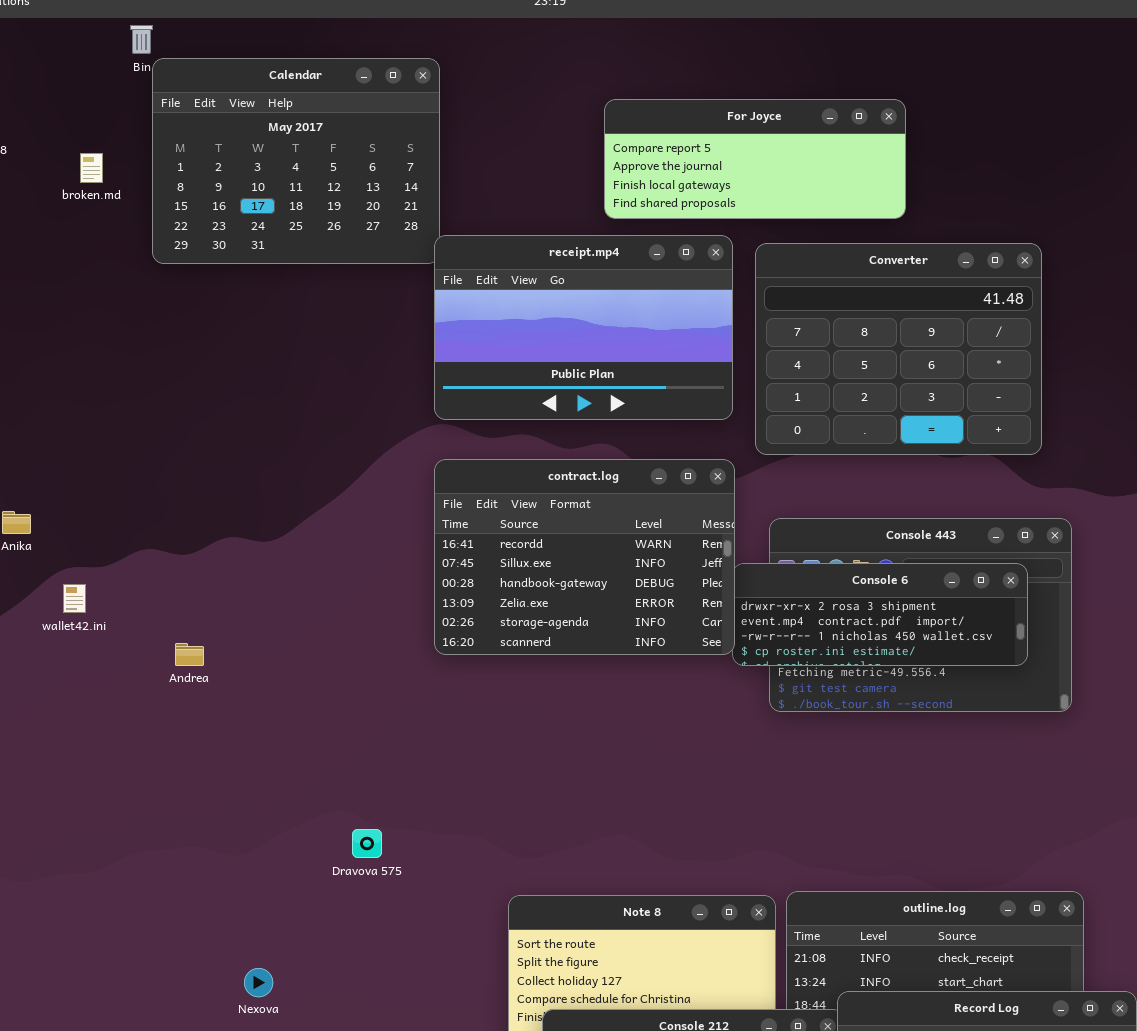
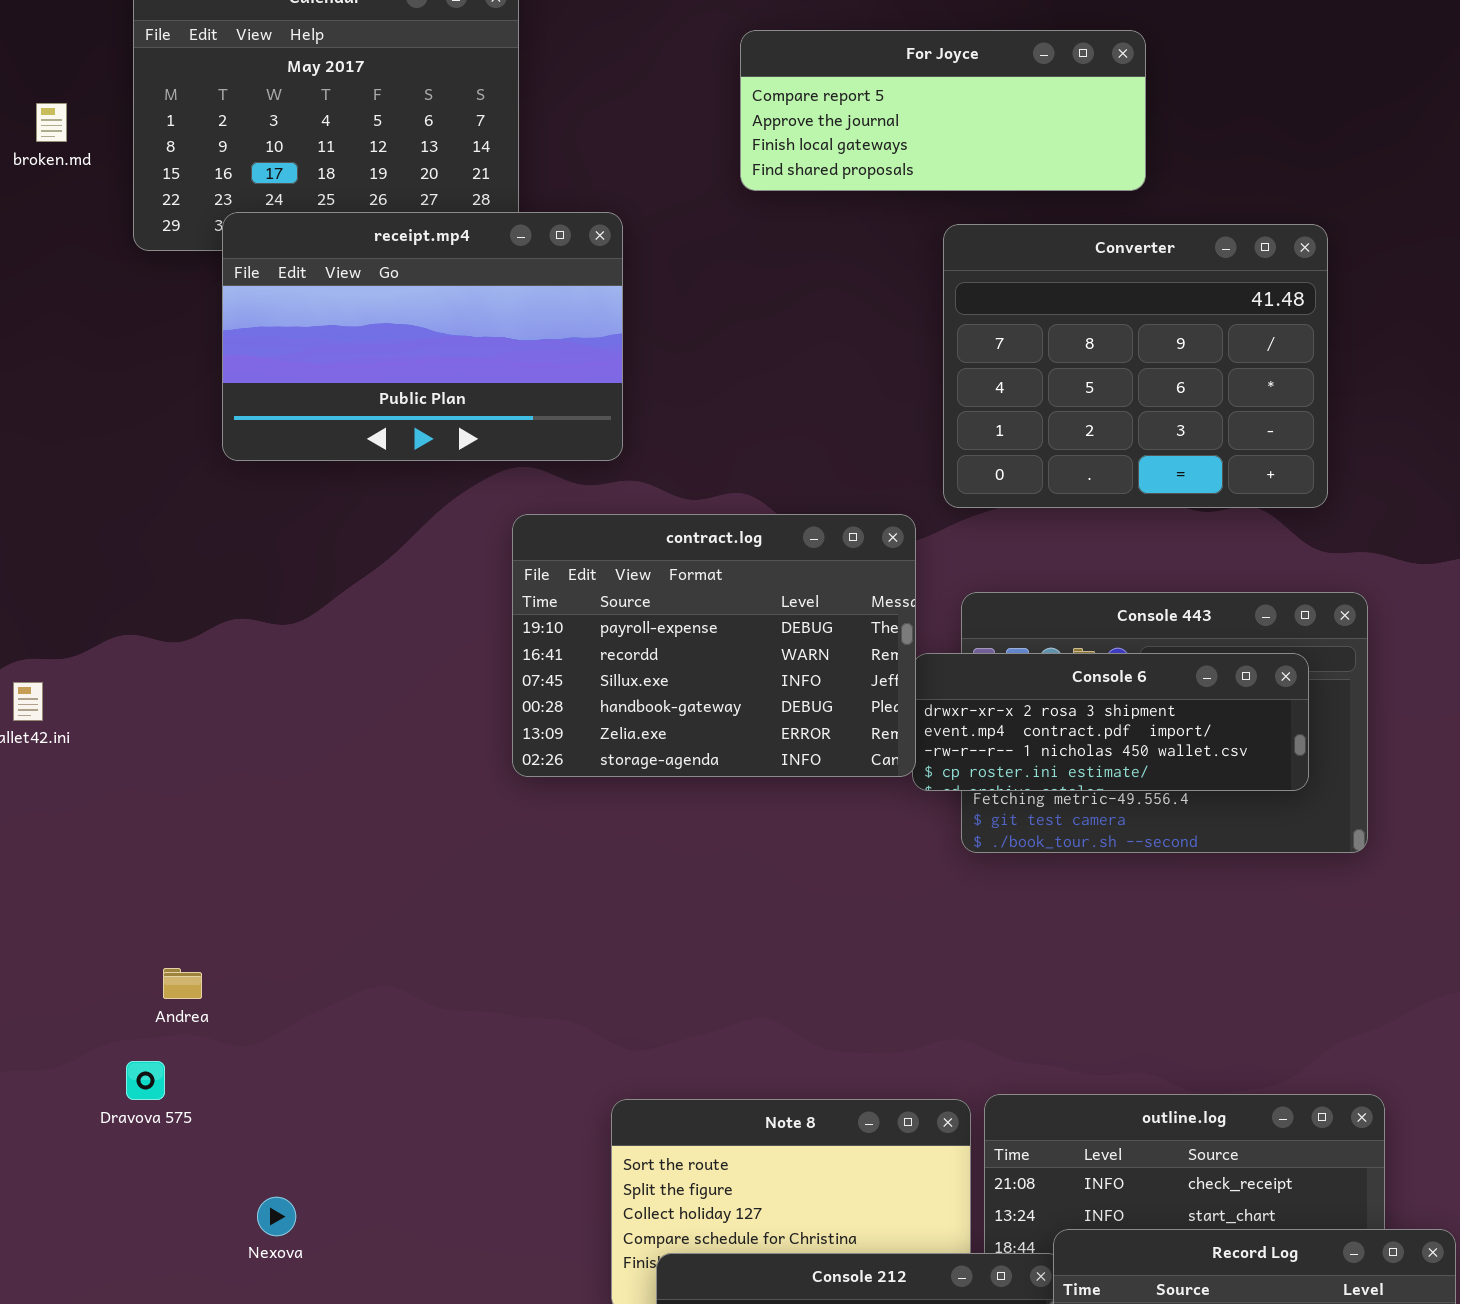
receipt.mp4: [434,235,733,420] -> [222,212,623,461], moved
contract.log: [434,459,735,655] -> [512,514,916,777], scrolled up 1 row
Andrea: [175,643,204,666] -> [163,968,202,999], moved
Dravova 575: [352,829,382,858] -> [126,1061,165,1100], moved

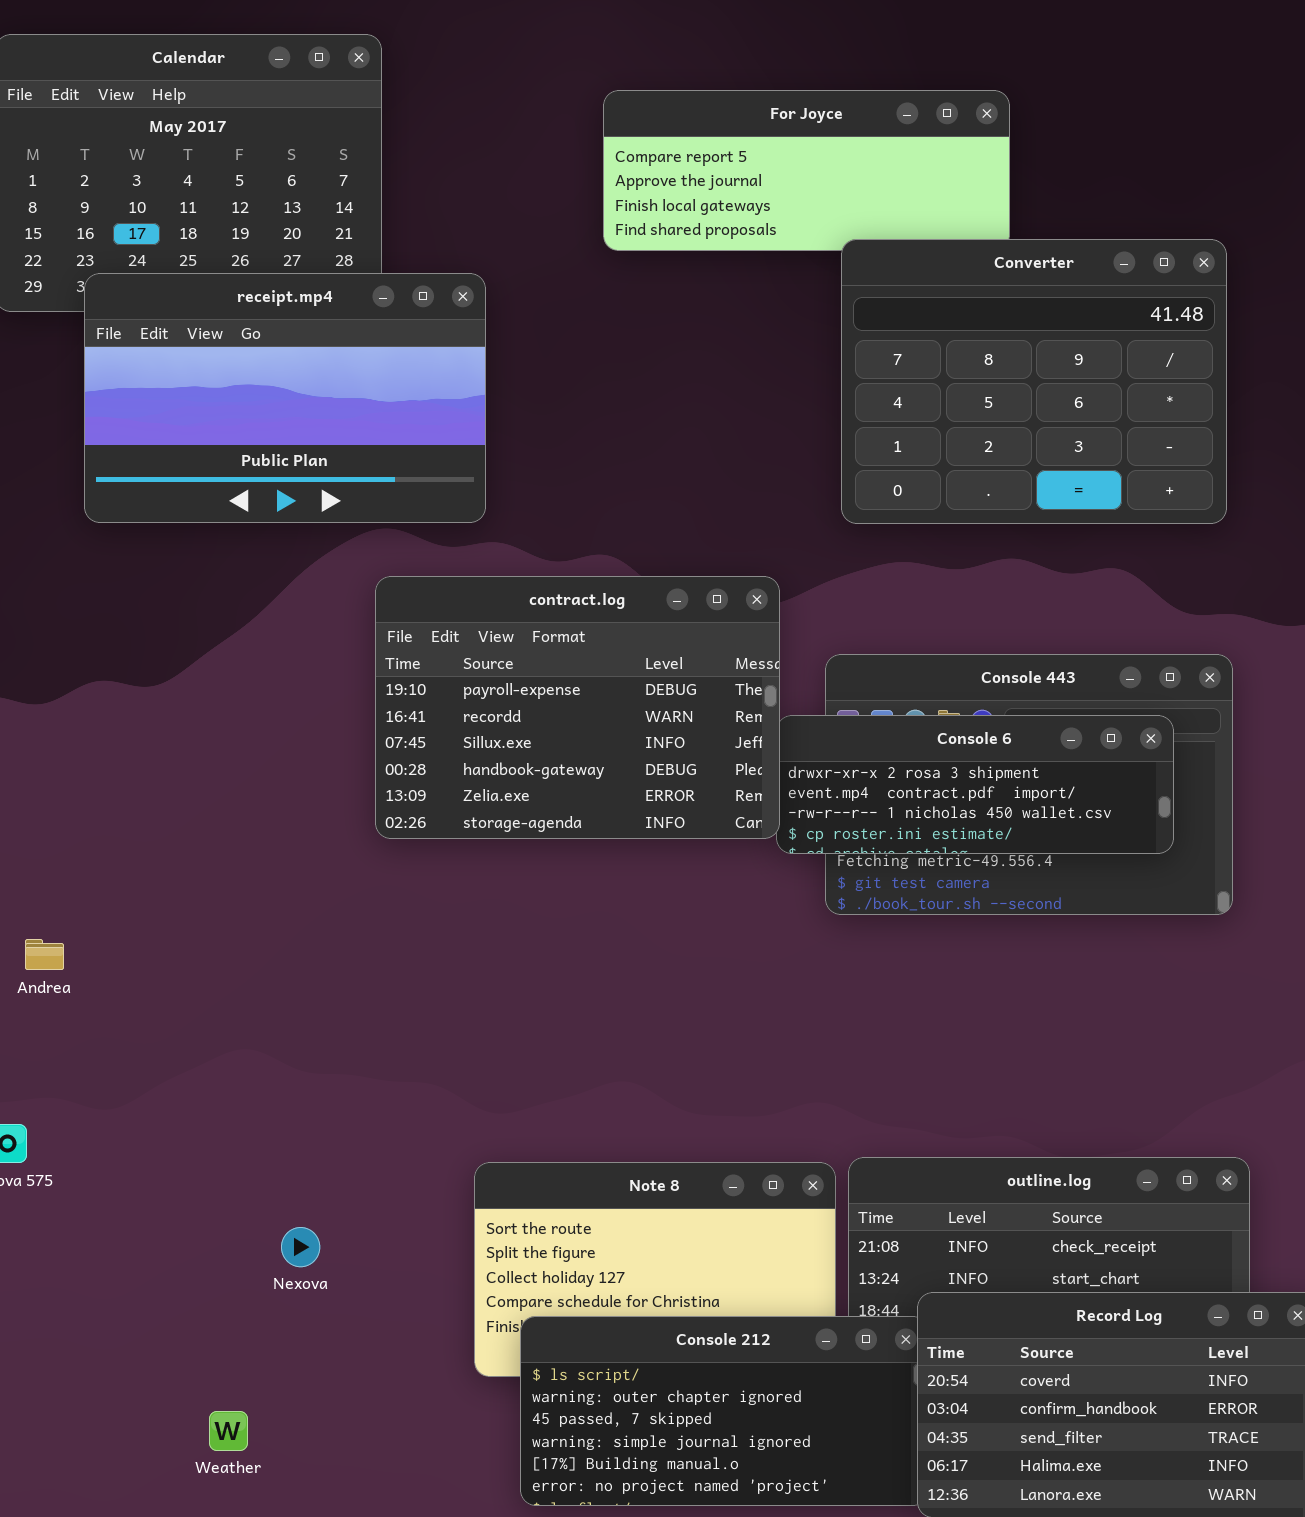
Converter: [943,224,1328,508] -> [841,239,1227,524], moved
Andrea: [163,968,202,999] -> [25,939,64,970], moved
Nexova: [257,1197,296,1236] -> [281,1227,320,1267], moved

